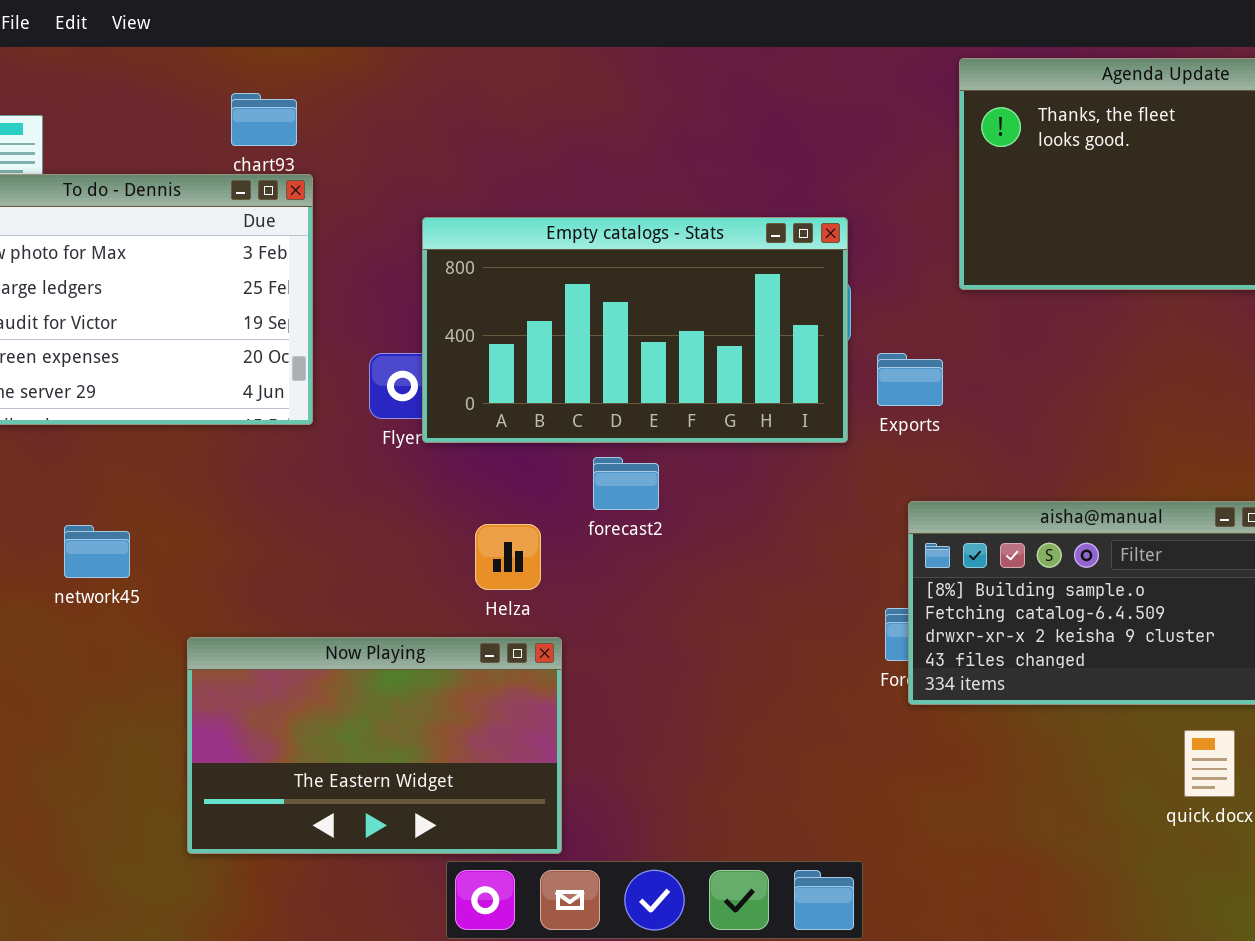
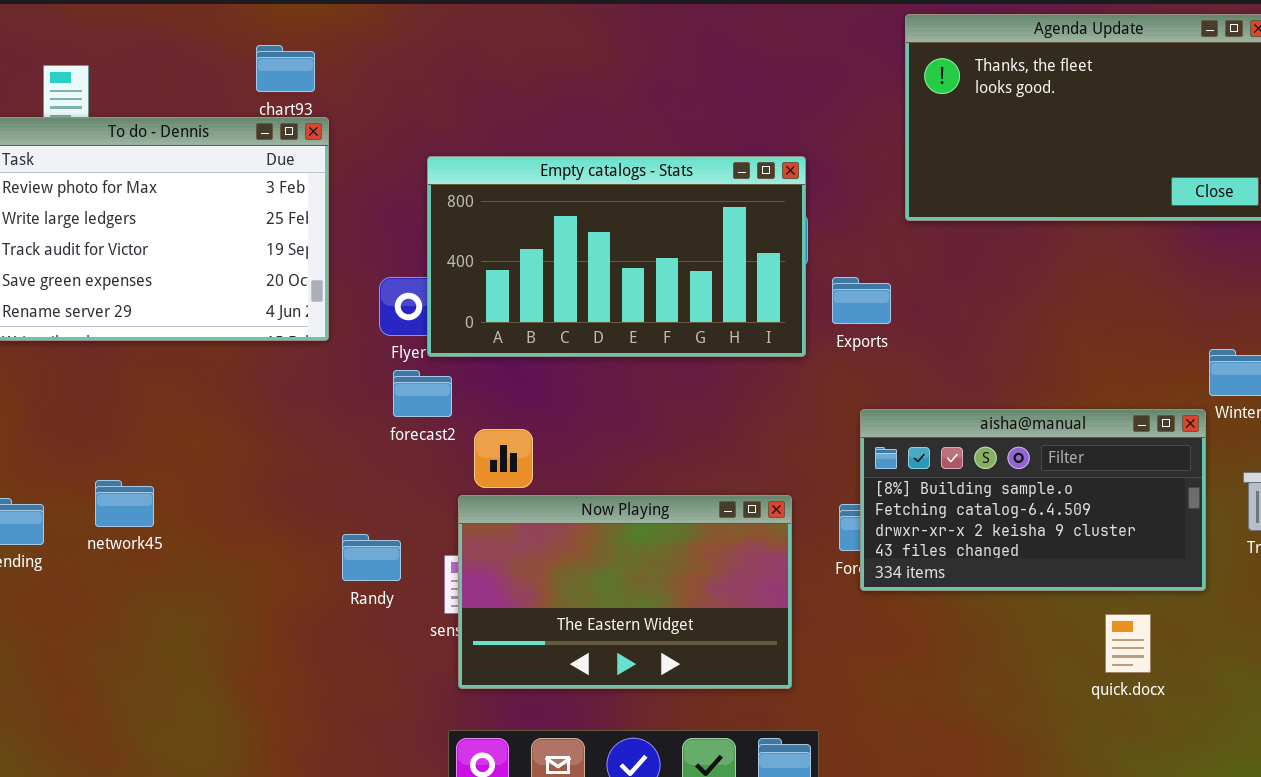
forecast2: [593,457,659,510] -> [393,370,452,417], moved
network45: [64,525,130,578] -> [95,480,154,527], moved
Now Playing: [187,637,562,854] -> [458,495,792,689], moved

